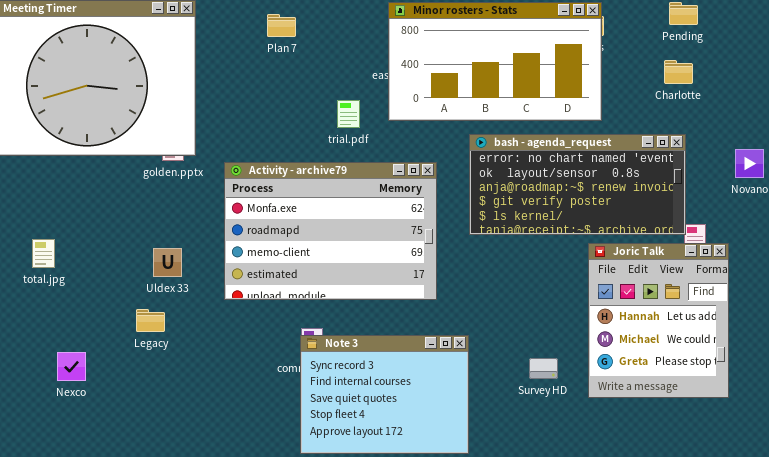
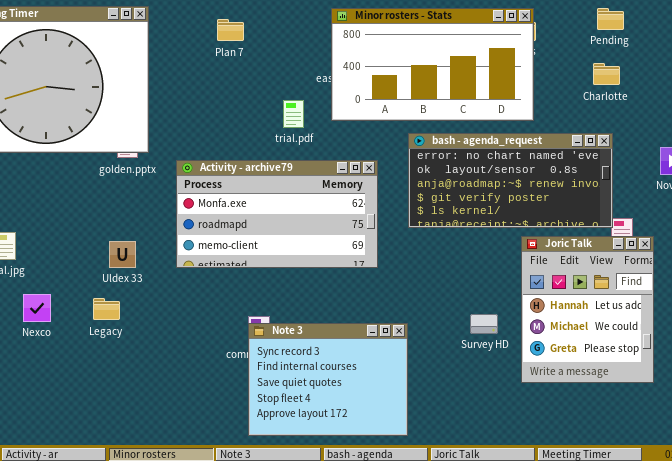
Activity - archive79: [224,162,437,300] -> [176,160,378,268], resized
Nexco: [57,352,86,381] -> [23,294,51,322], moved
Survey HD: [529,358,558,379] -> [470,314,498,334], moved

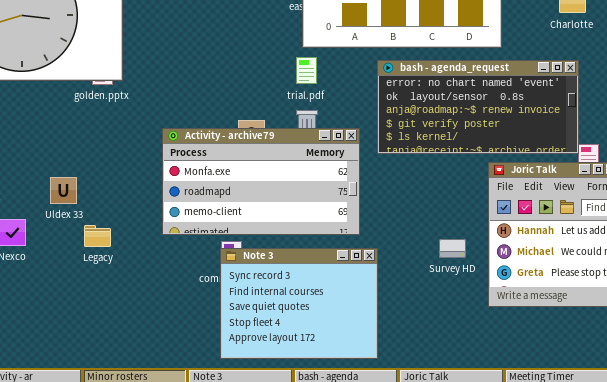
trial.pdf: [283,100,304,128] -> [296,57,317,84], moved
Activity - archive79: [176,160,378,268] -> [162,128,360,235], moved
Uldex 33: [109,241,136,268] -> [50,177,77,204], moved
Legacy: [93,298,120,320] -> [84,225,111,247], moved

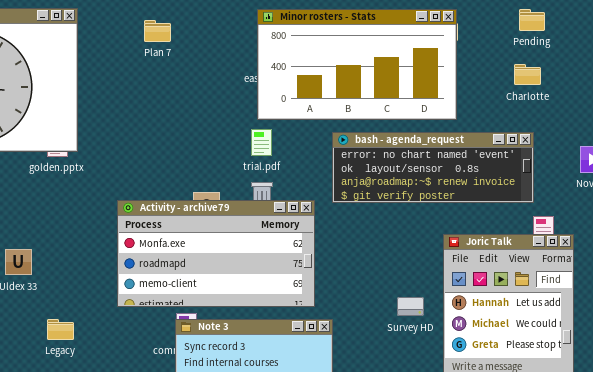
bash - agenda_request: [377,60,579,154] -> [332,132,534,203], resized
Legacy: [84,225,111,247] -> [47,319,74,340], moved
Survey HD: [439,239,466,258] -> [397,297,424,316], moved

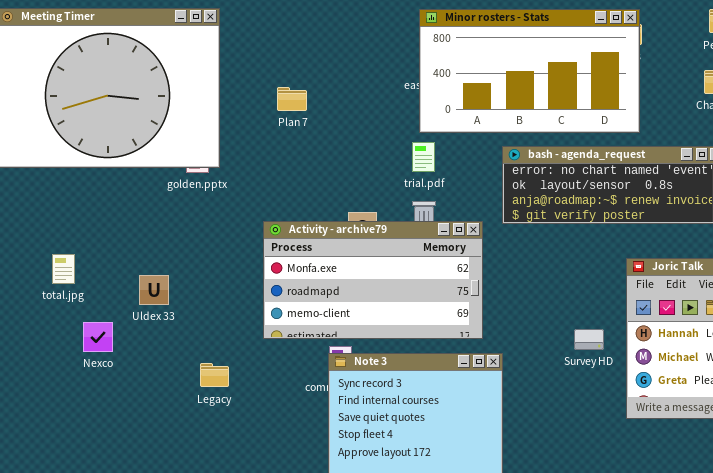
Plan 7: [144,20,171,42] -> [277,87,307,111], moved
Legacy: [47,319,74,340] -> [200,363,229,387], moved

